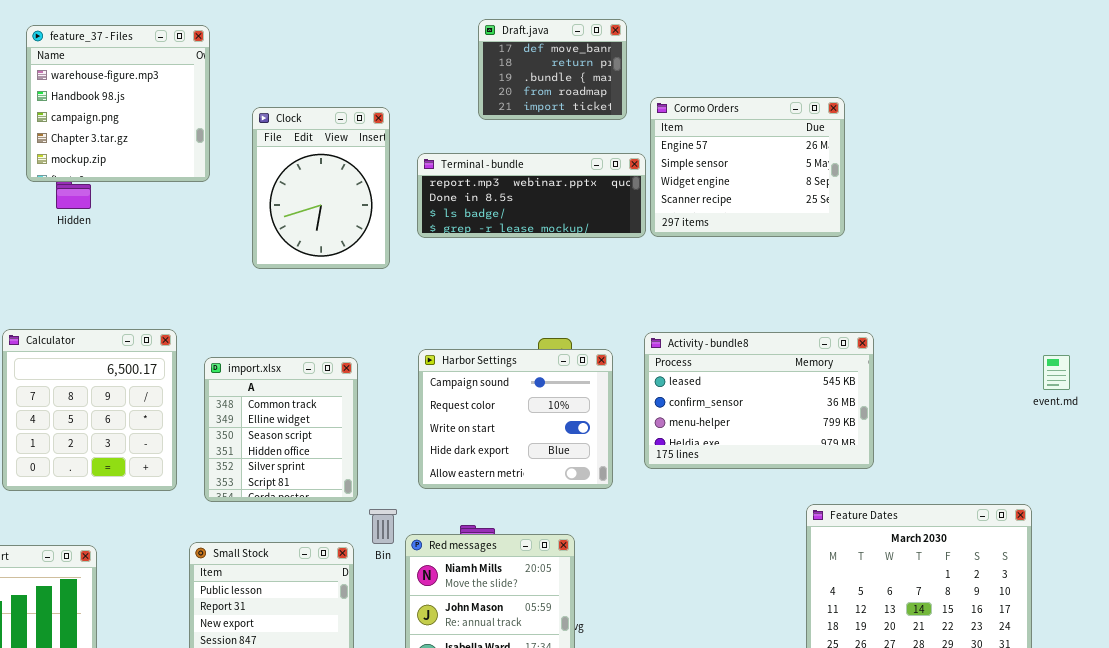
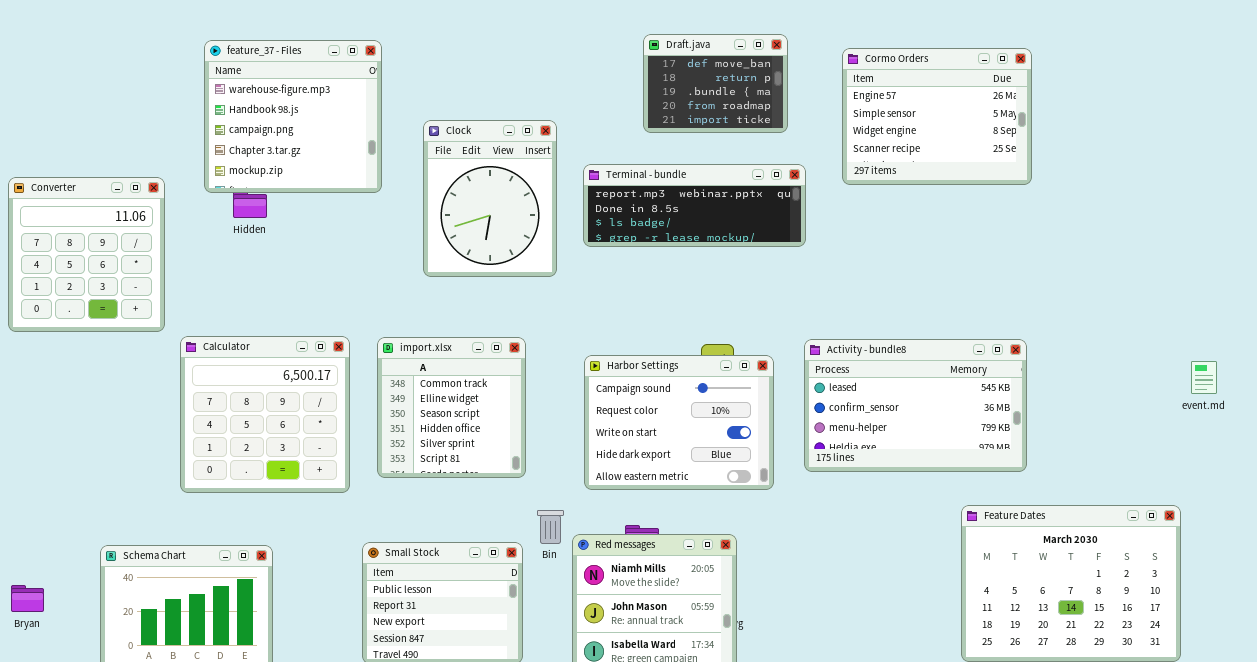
Cormo Orders: [650,97,845,237] -> [842,48,1032,185], moved
import.xlsx: [204,357,358,502] -> [377,337,526,478], moved

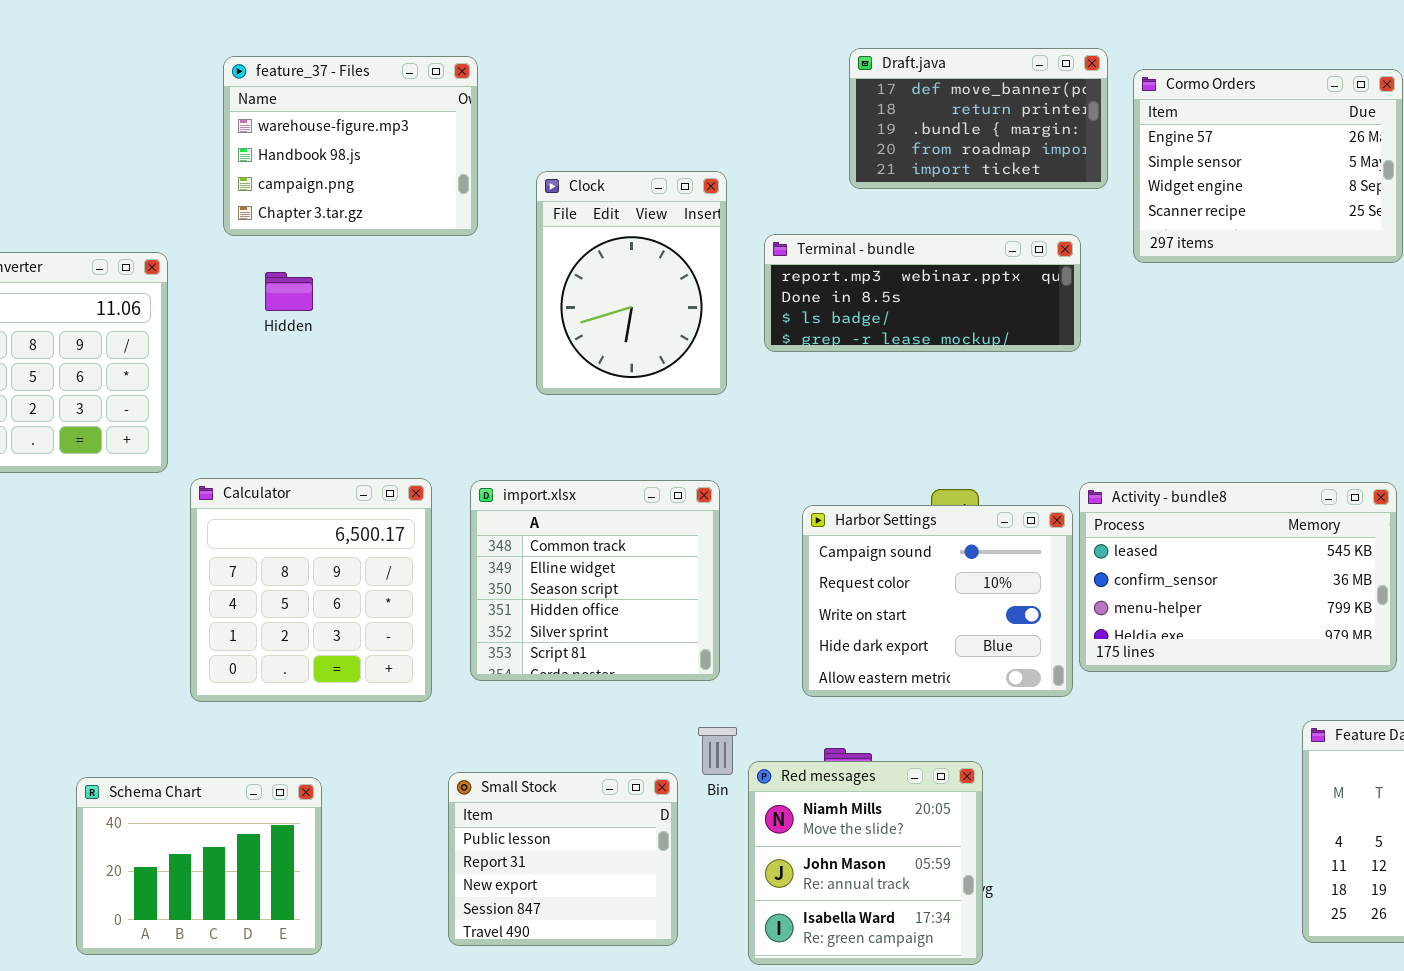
Draft.java: [643,34,788,133] -> [849,48,1108,189], resized
feature_37 - Files: [204,40,382,193] -> [223,56,478,236], resized
import.xlsx: [377,337,526,478] -> [470,480,720,681], resized
Harbor Settings: [584,355,774,490] -> [802,505,1073,697], moved

